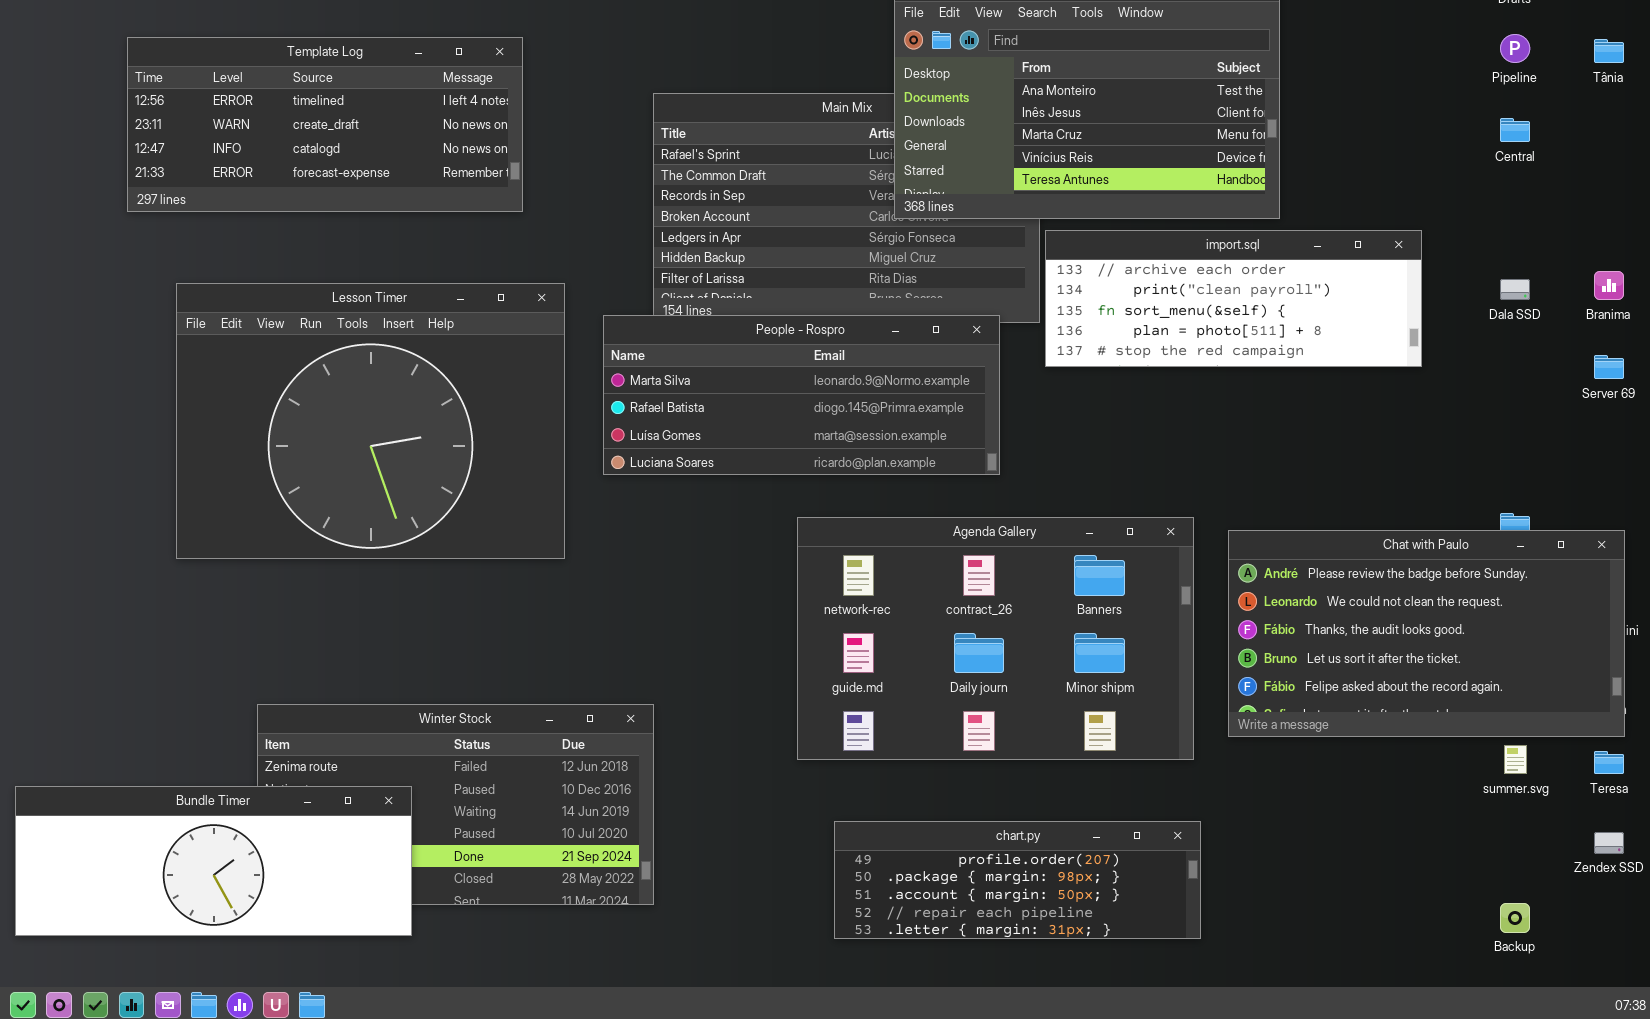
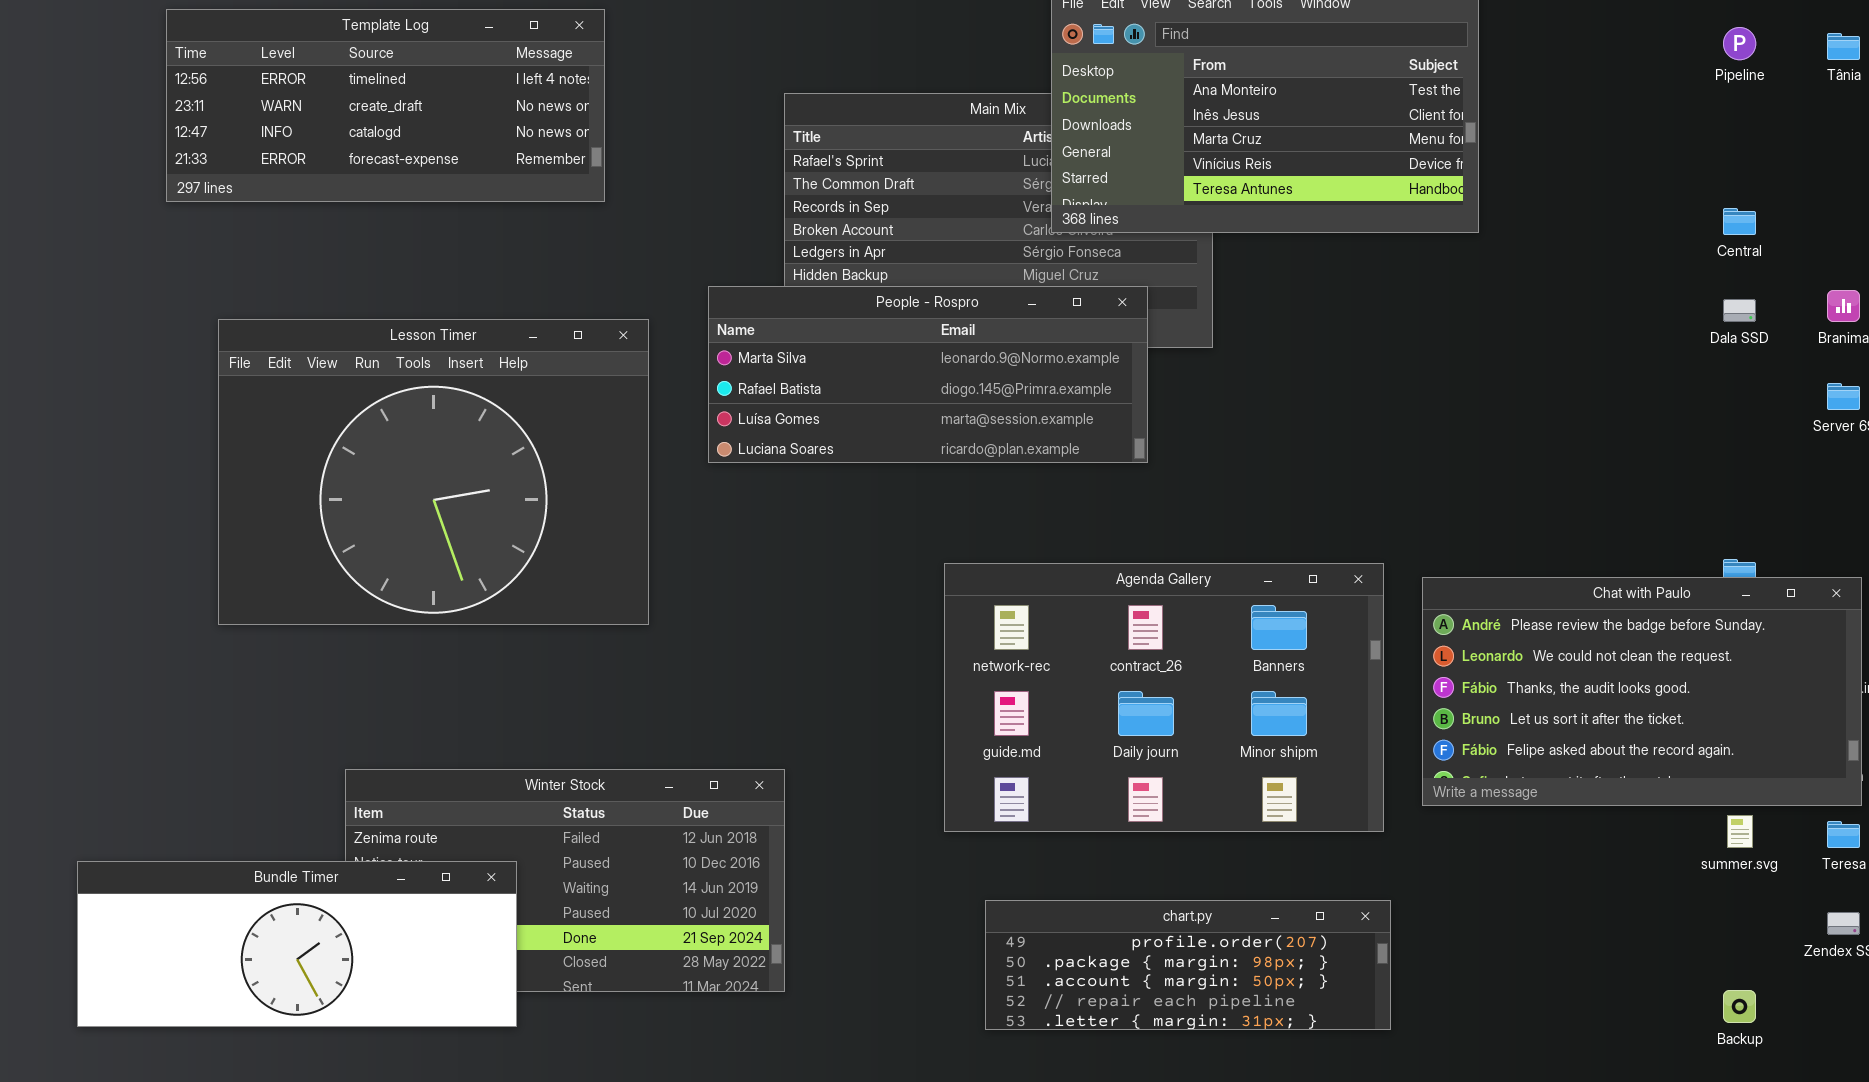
Template Log: [127,37,523,212] -> [166,9,605,202], moved
Central: [1500,118,1530,142] -> [1723,208,1756,235], moved
import.sql: [1045,230,1422,367] -> none, closed
Lesson Timer: [176,283,565,559] -> [218,319,649,625], moved
People - Rospro: [603,315,1000,475] -> [708,286,1148,463], moved

